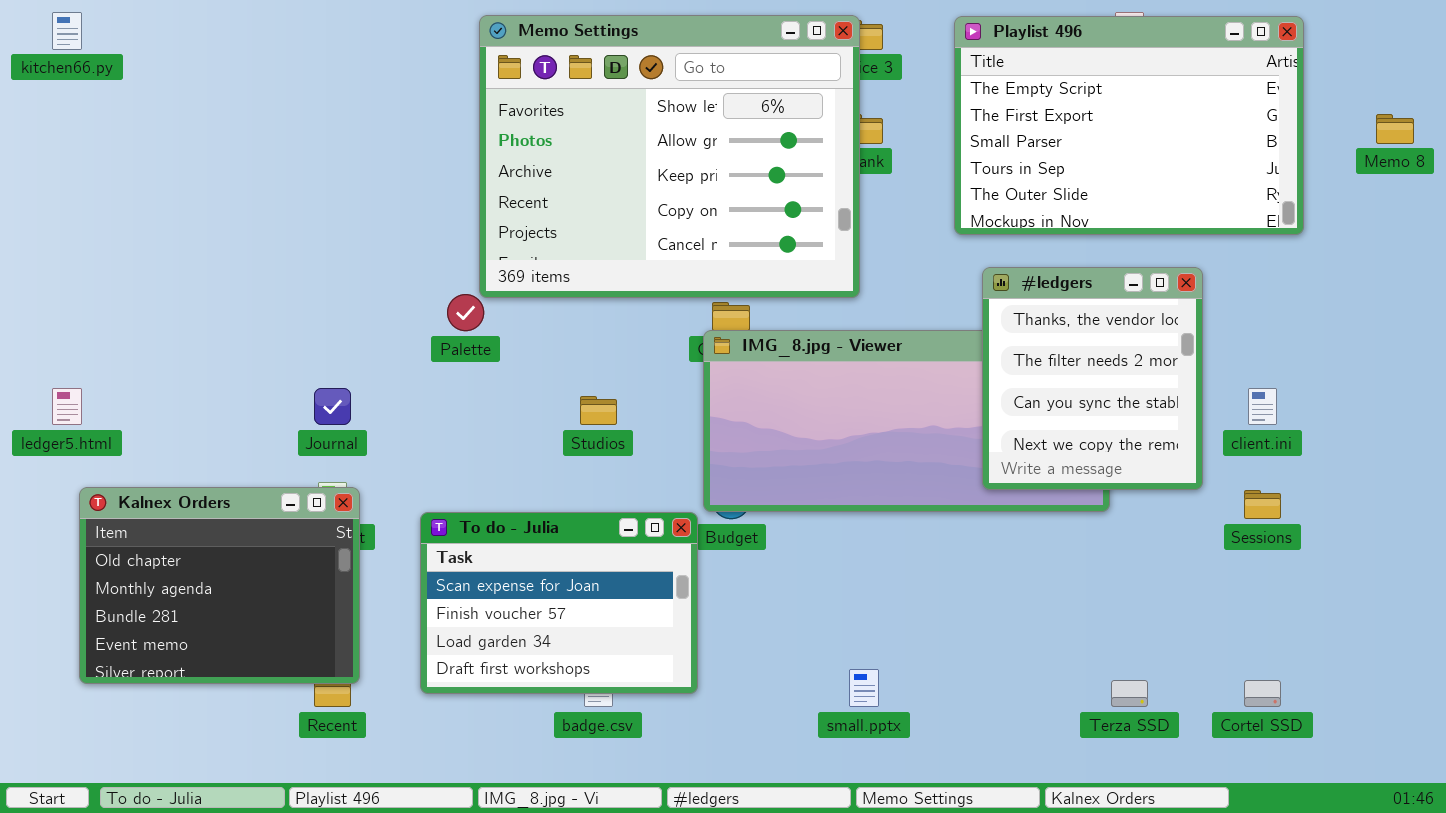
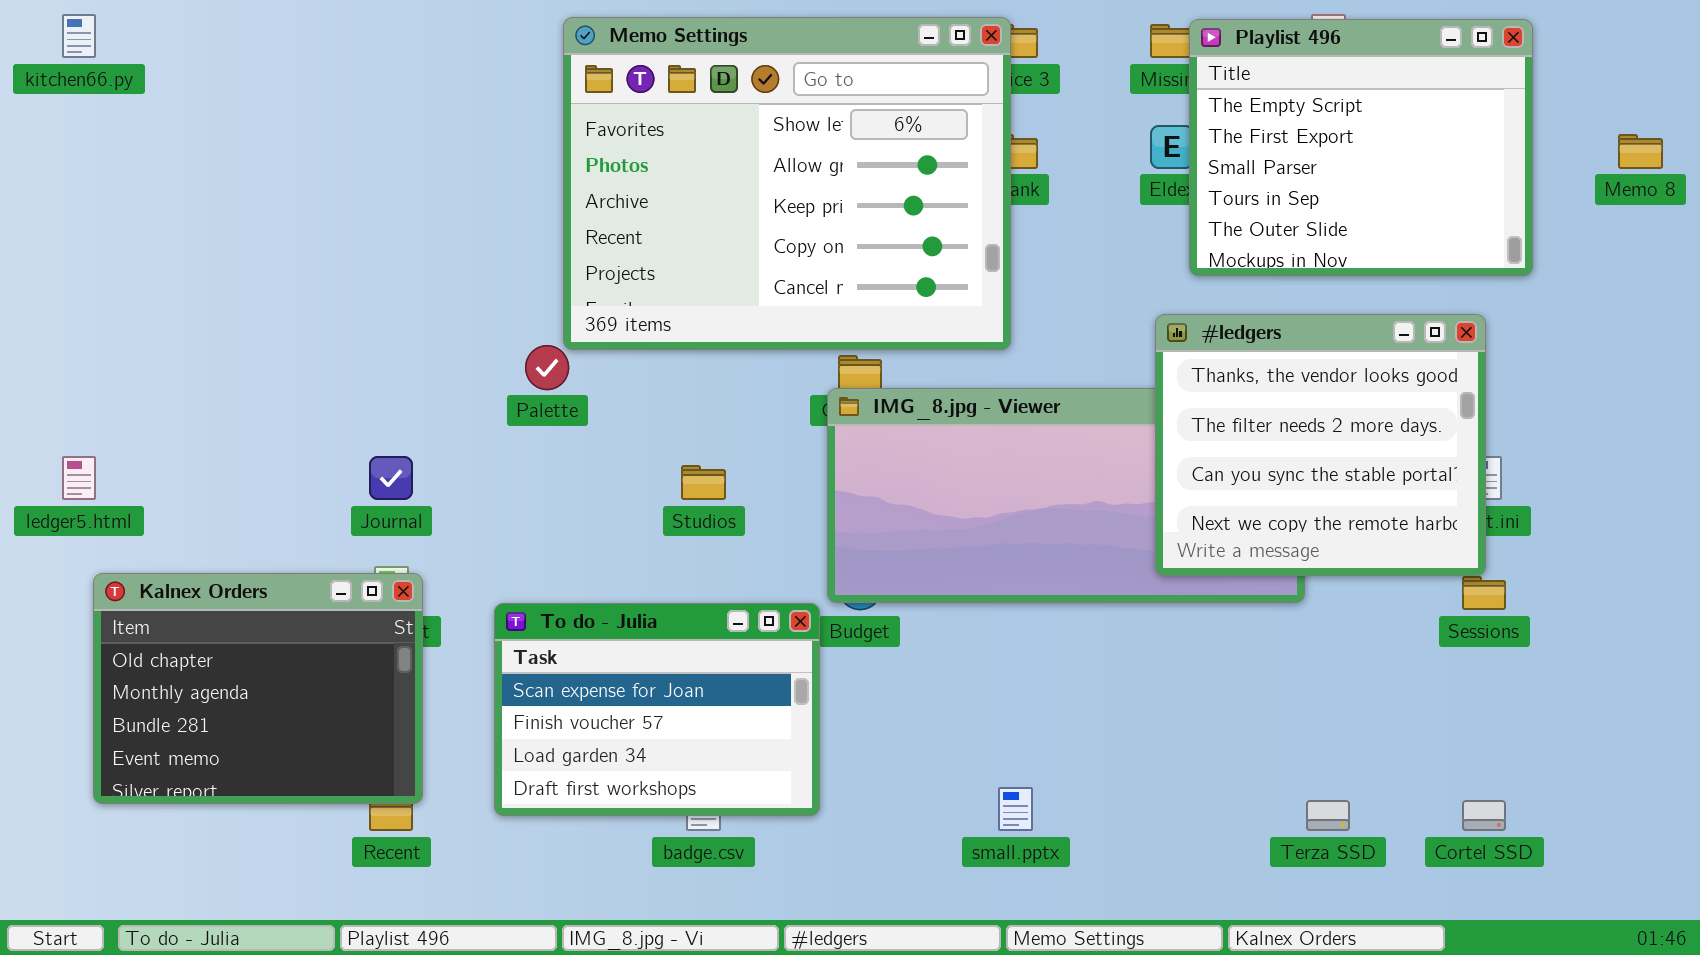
Playlist 496: [954,16,1304,235] -> [1189,19,1533,276], resized
#ledgers: [982,267,1203,490] -> [1155,314,1486,576], resized

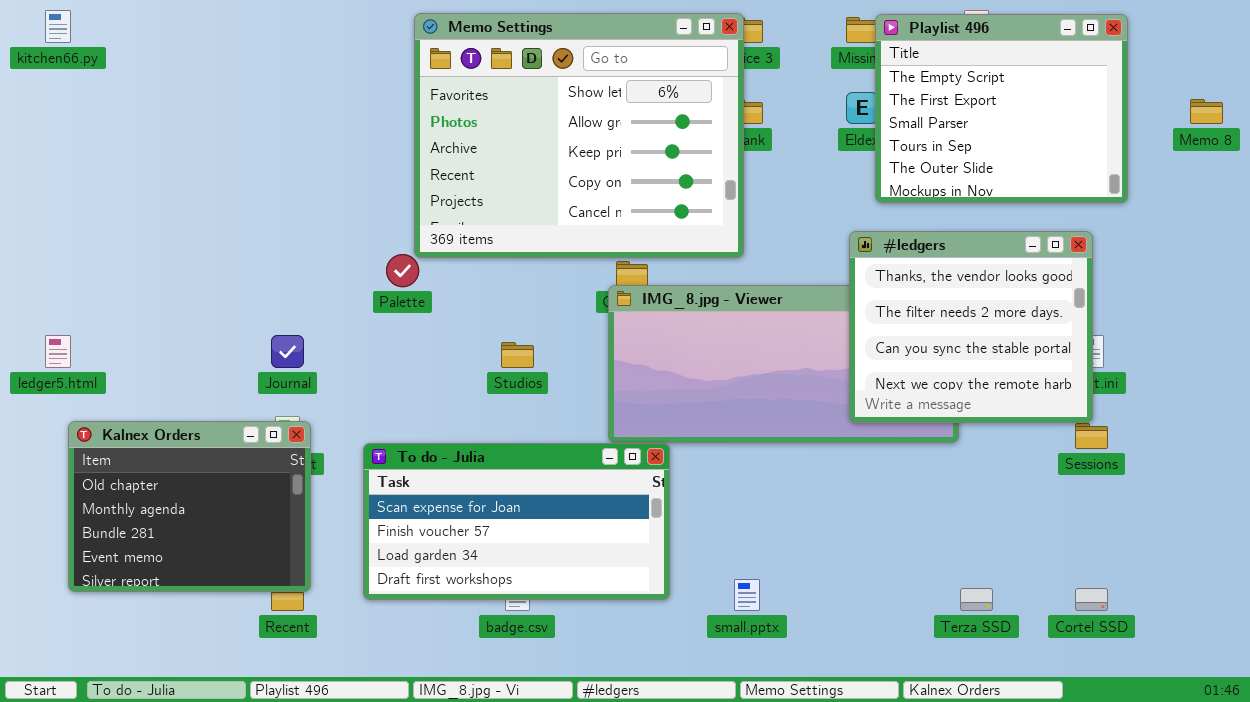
To do - Julia: [494,603,820,816] -> [363,443,670,600], resized

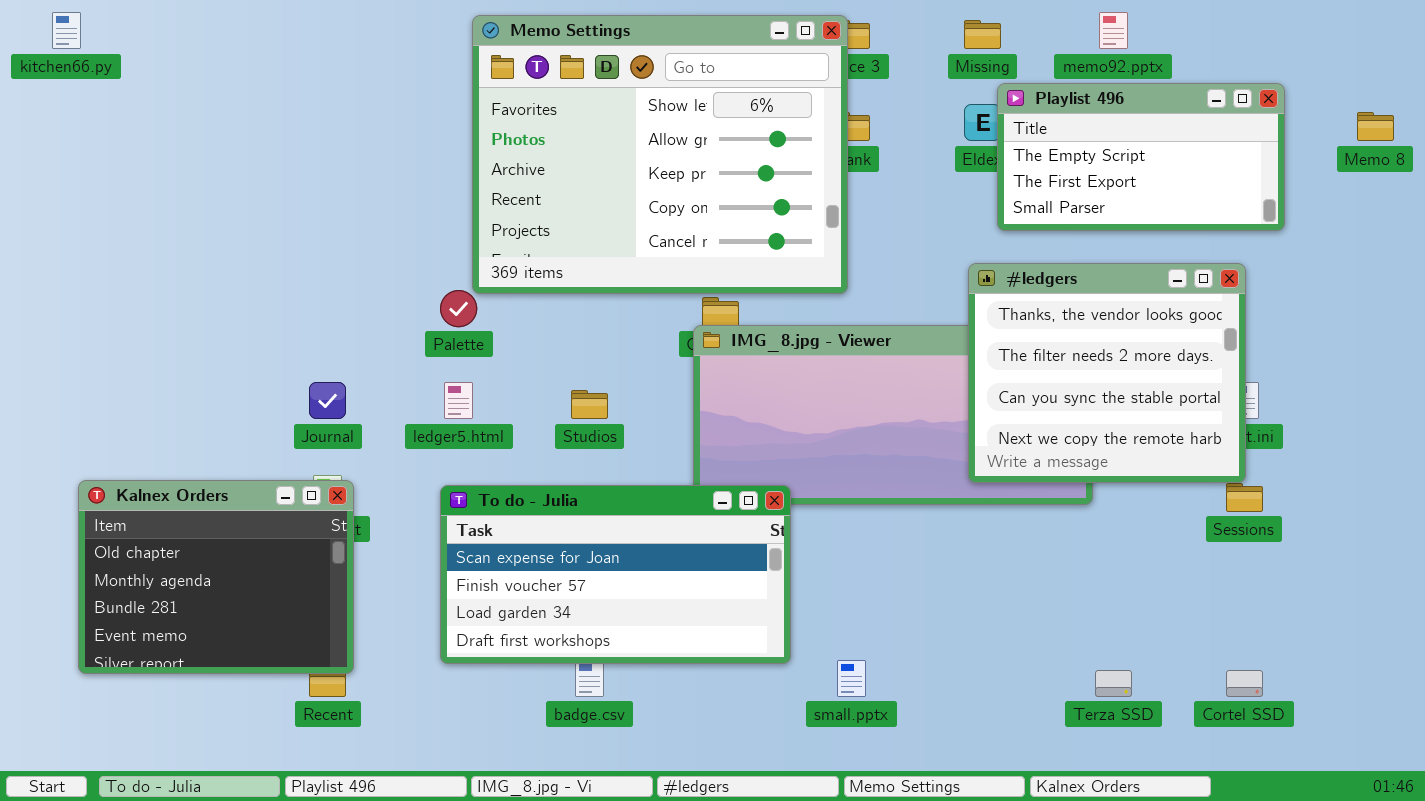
Playlist 496: [875,14,1128,203] -> [997,83,1285,231], resized
ledger5.html: [45,335,71,368] -> [444,382,473,419], moved
To do - Julia: [363,443,670,600] -> [440,485,791,664], moved

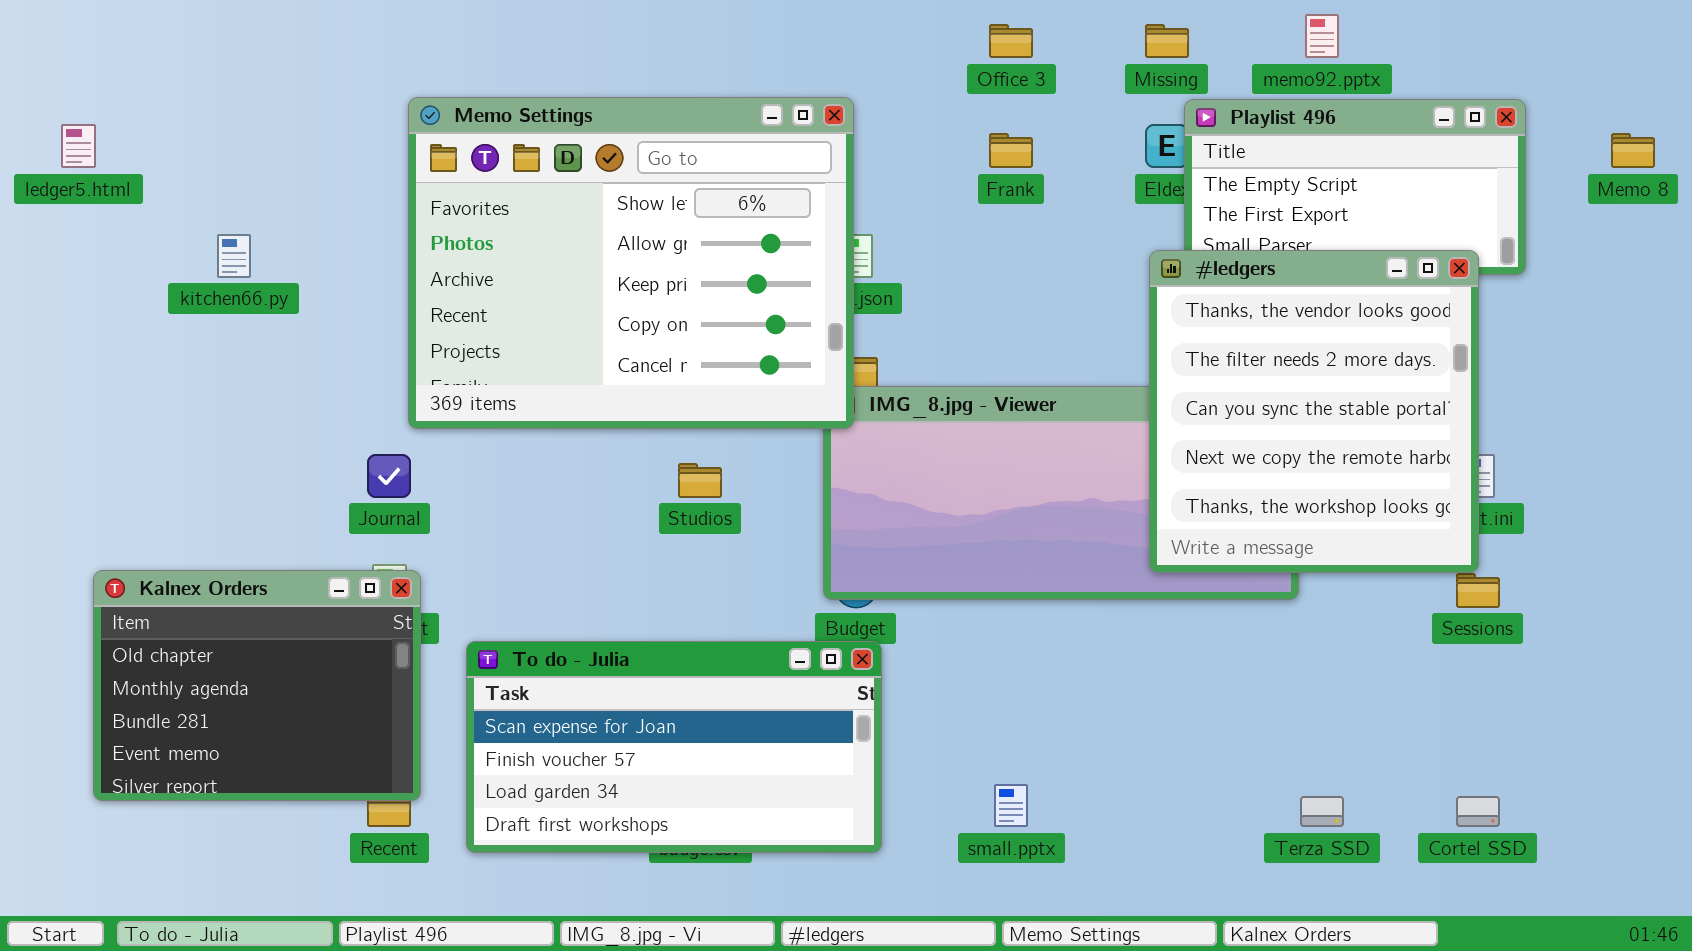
kitchen66.py: [52,12,81,49] -> [217,234,251,278], moved
Memo Settings: [472,15,848,294] -> [408,97,854,429], moved
#ledgers: [968,263,1246,483] -> [1149,250,1479,573], resized
ledger5.html: [444,382,473,419] -> [61,124,96,168], moved
To do - Julia: [440,485,791,664] -> [466,641,882,853], moved

